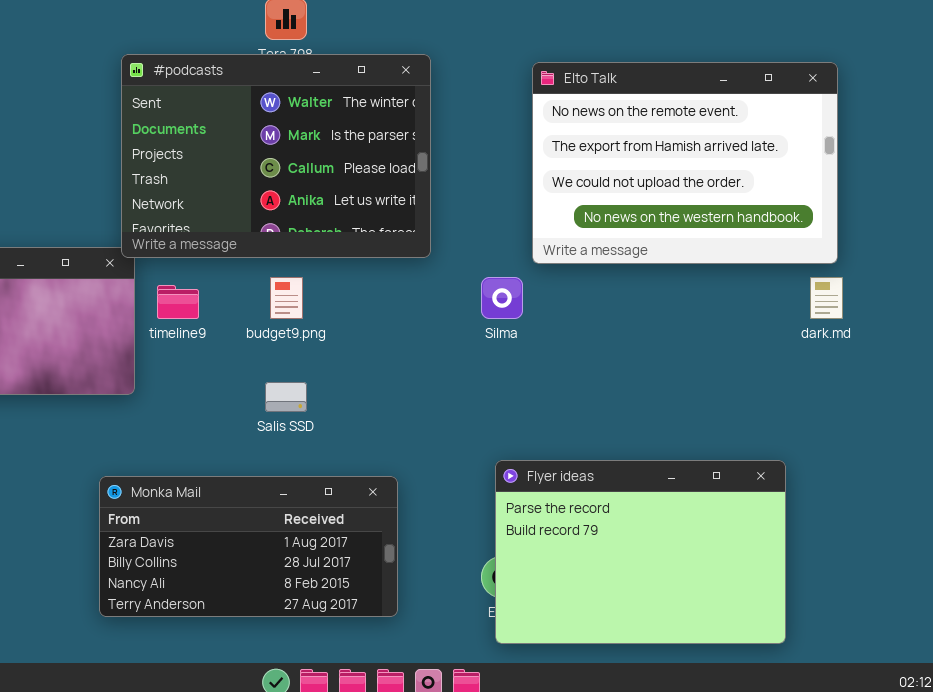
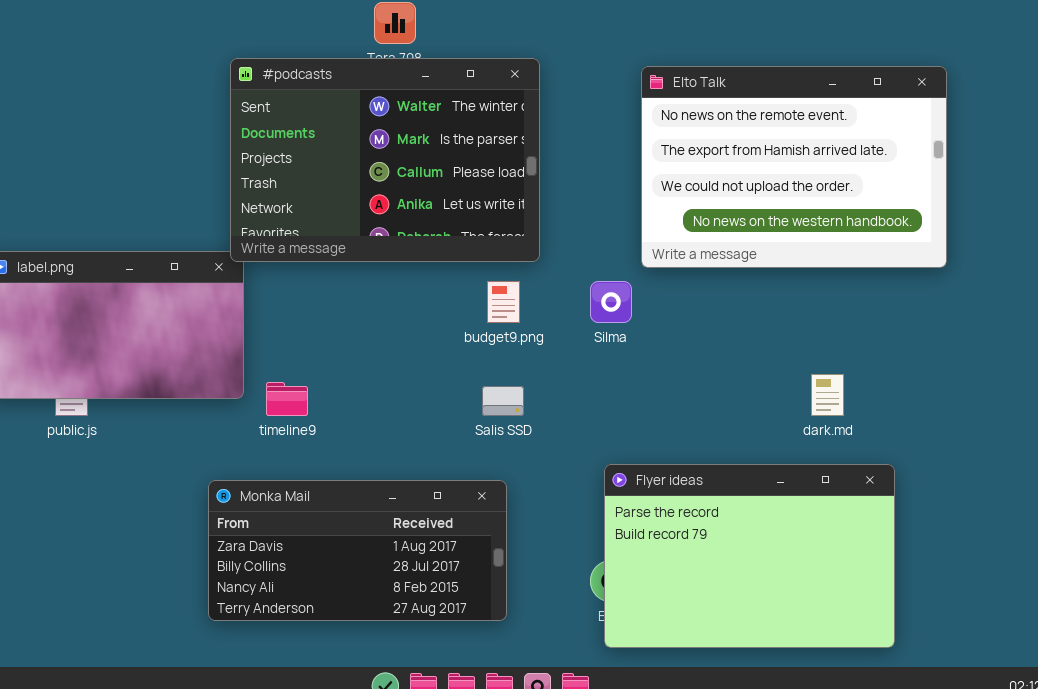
budget9.png: [270,277,303,319] -> [487,281,520,323], moved
dark.md: [810,277,843,319] -> [811,374,844,416], moved
timeline9: [157,285,199,319] -> [266,382,308,416], moved
Salis SSD: [265,382,307,412] -> [482,386,524,416], moved

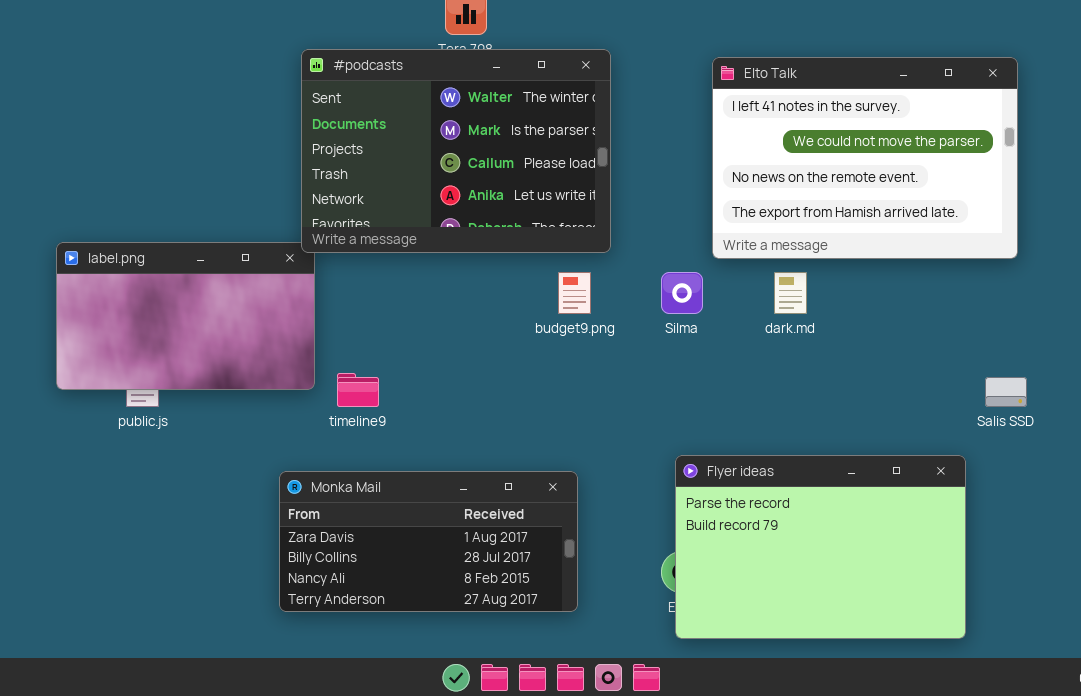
Elto Talk: [641,66,947,268] -> [712,57,1018,259], scrolled up 2 rows
dark.md: [811,374,844,416] -> [774,272,807,314], moved
Salis SSD: [482,386,524,416] -> [985,377,1027,407], moved

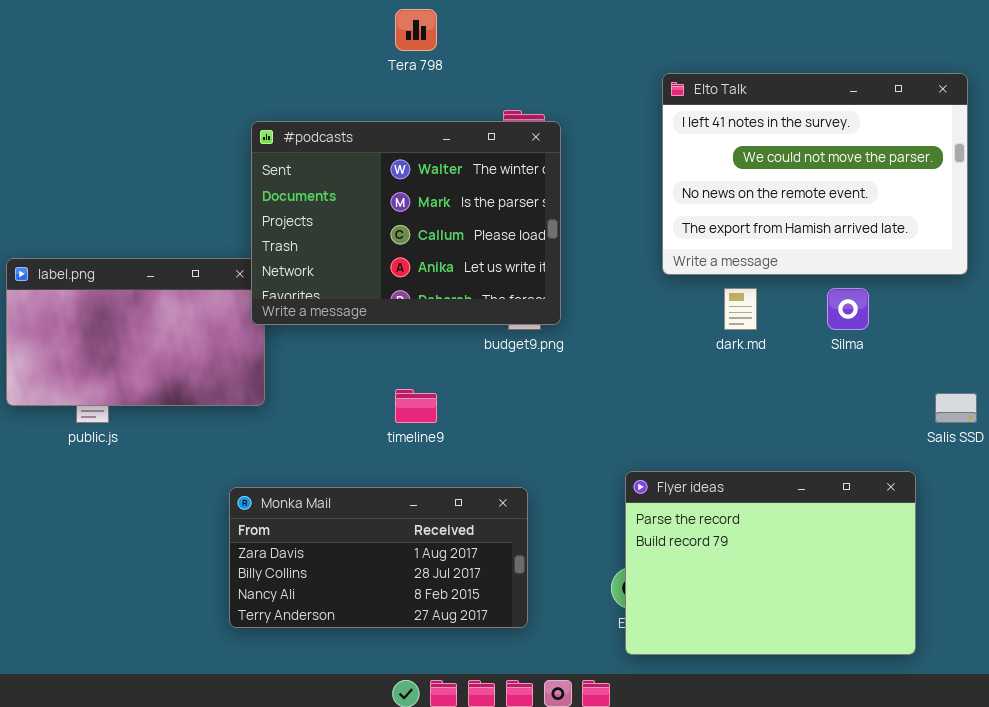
#podcasts: [301,49,611,253] -> [251,121,561,325], moved
Silma: [661,272,703,314] -> [827,288,869,330], moved
timeline9: [337,373,379,407] -> [395,389,437,423], moved

